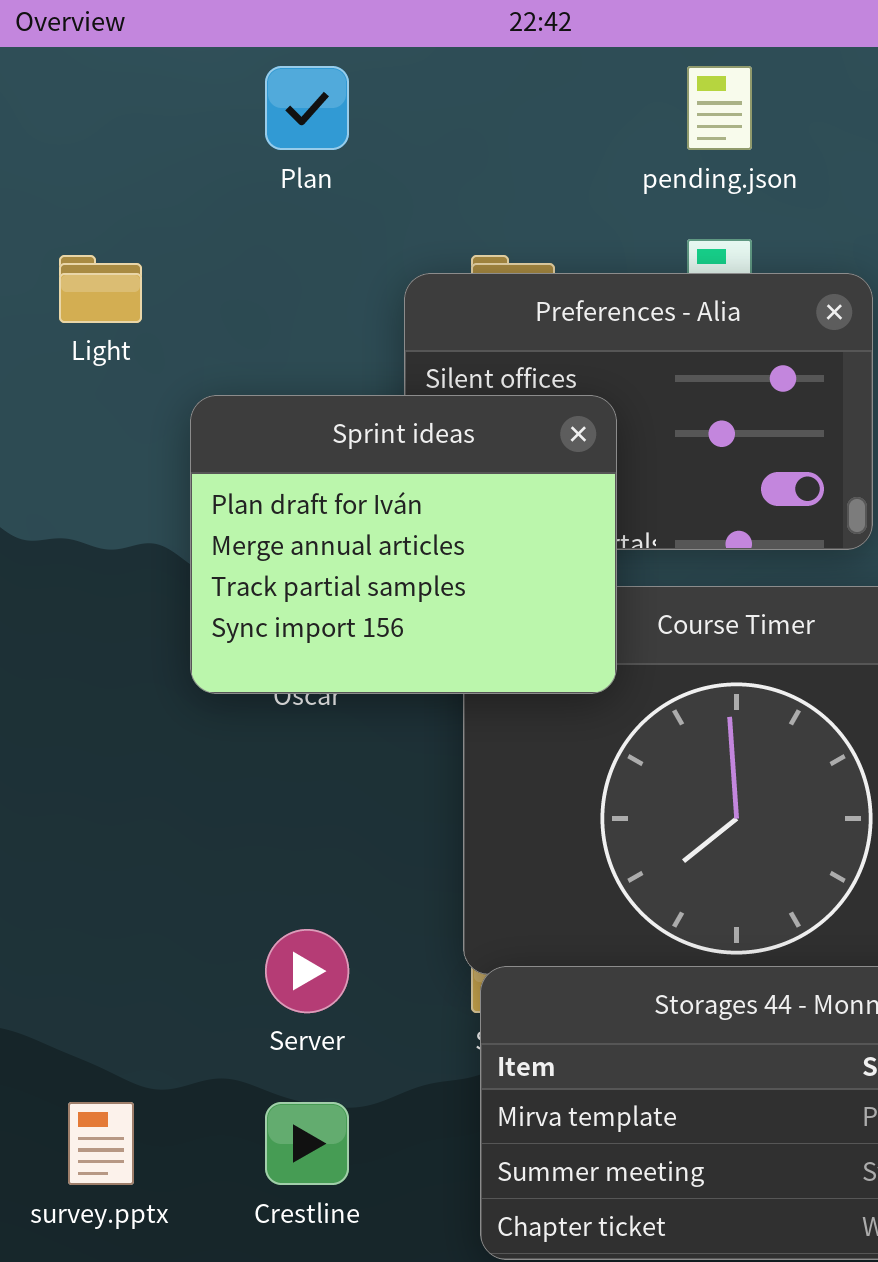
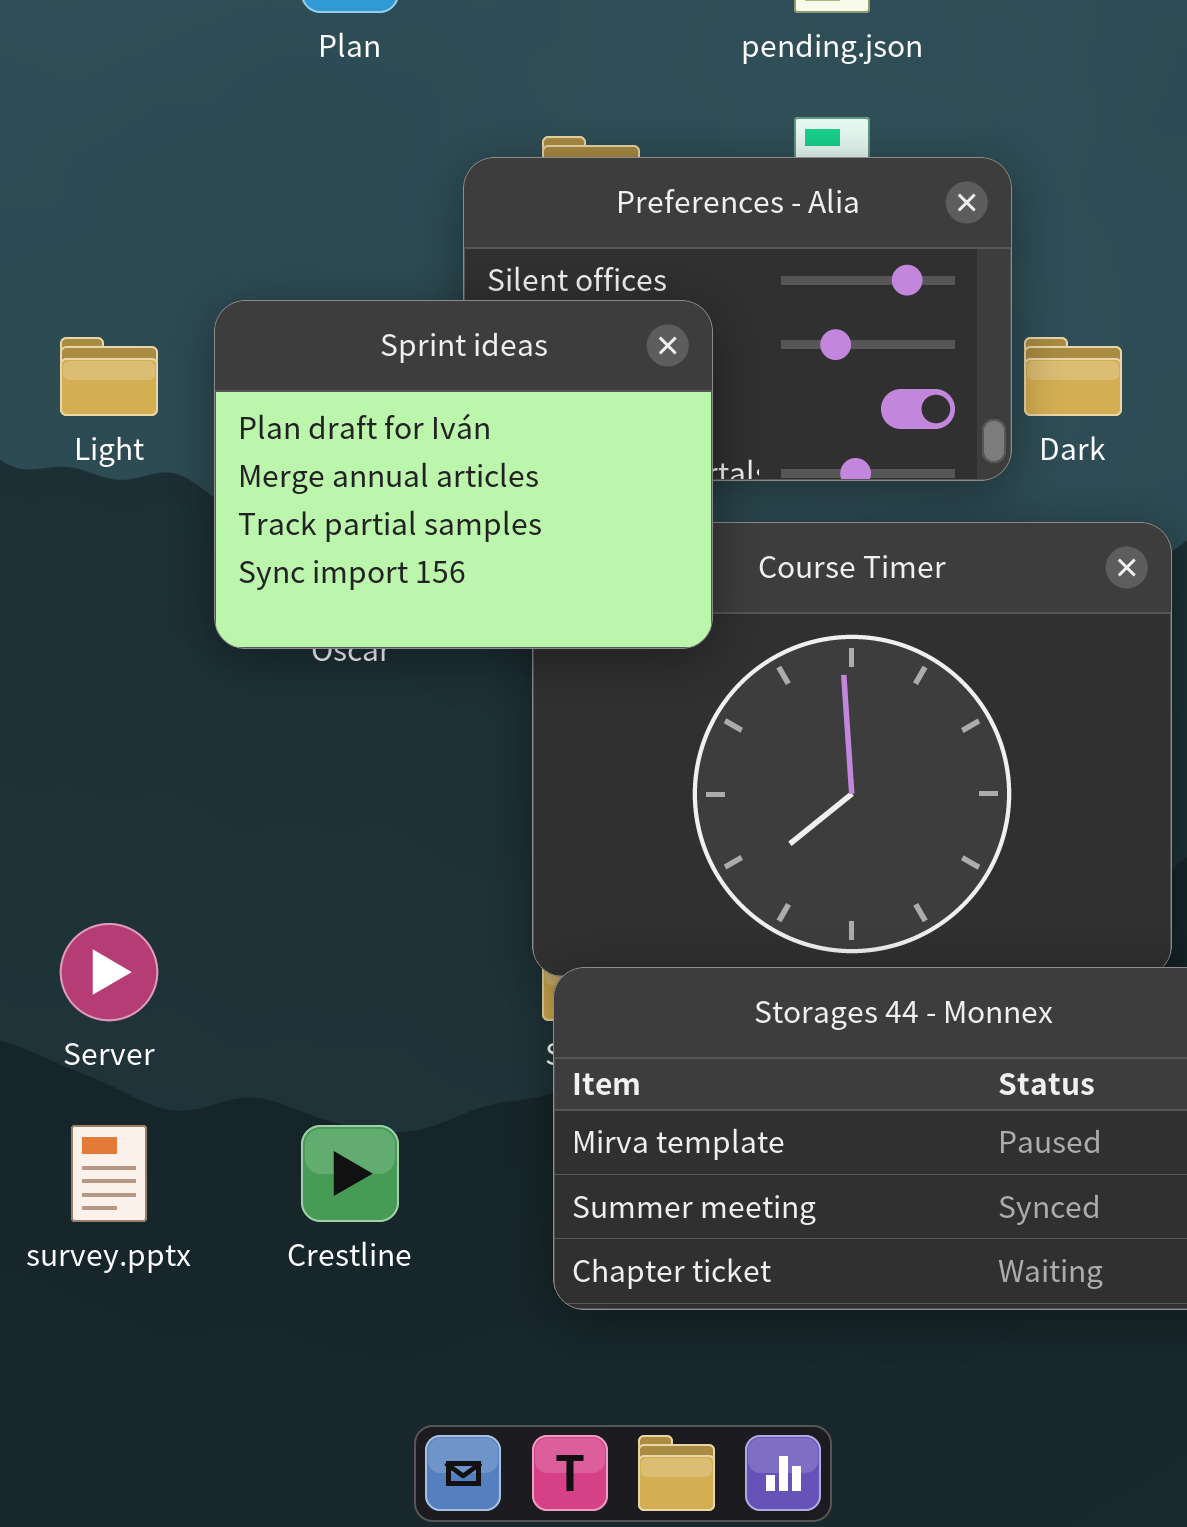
Light: [59,255,142,323] -> [60,337,158,416], moved
Server: [265,929,349,1013] -> [60,923,158,1021], moved

